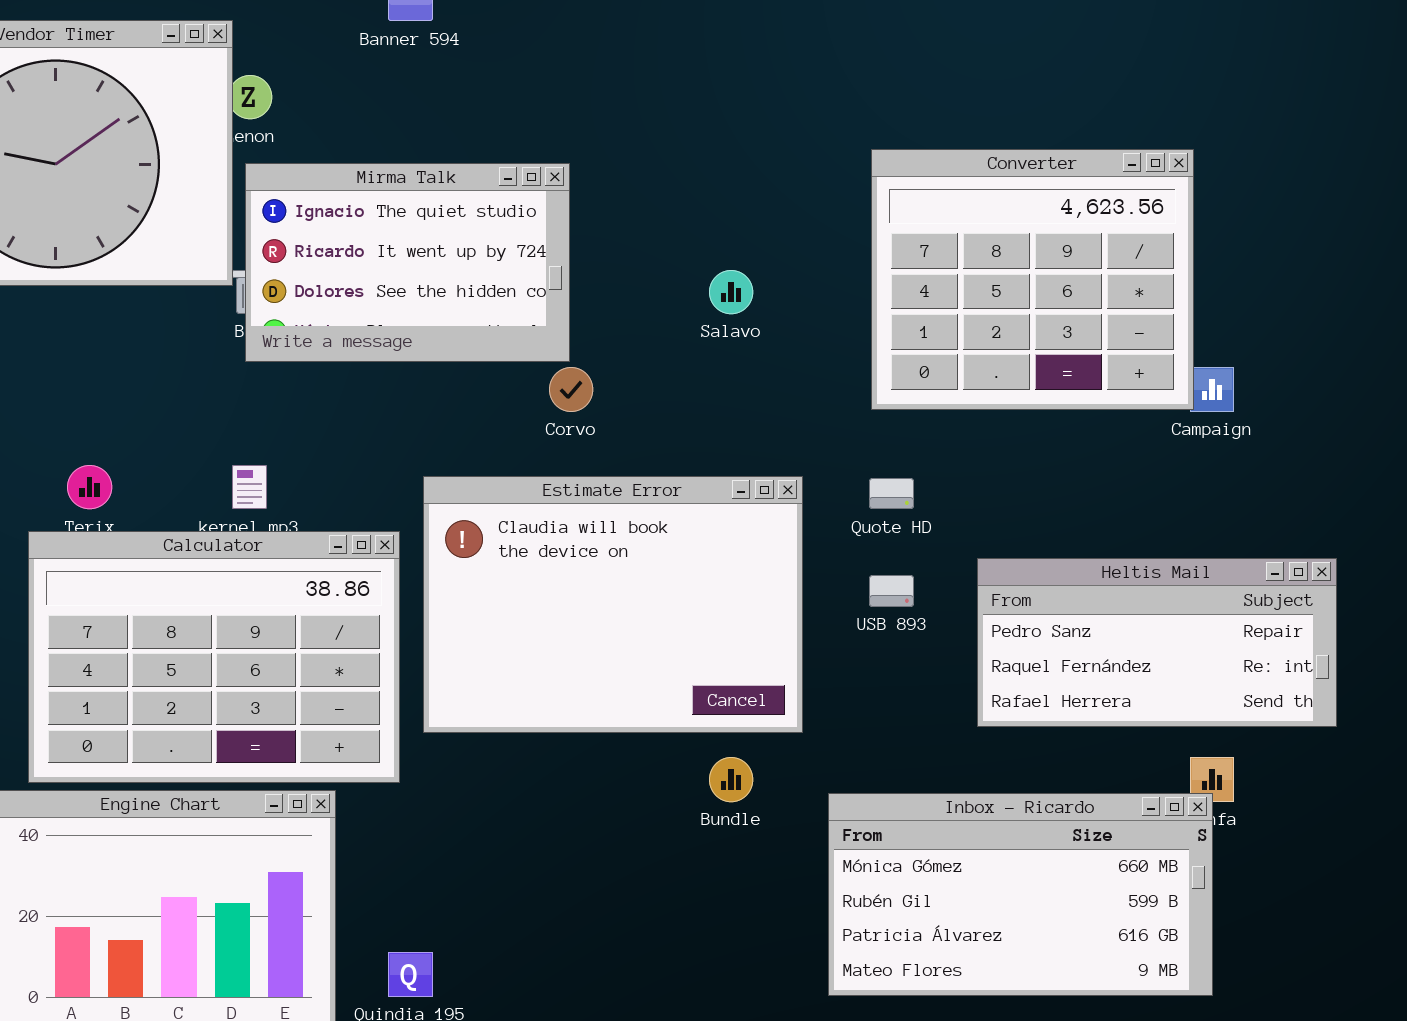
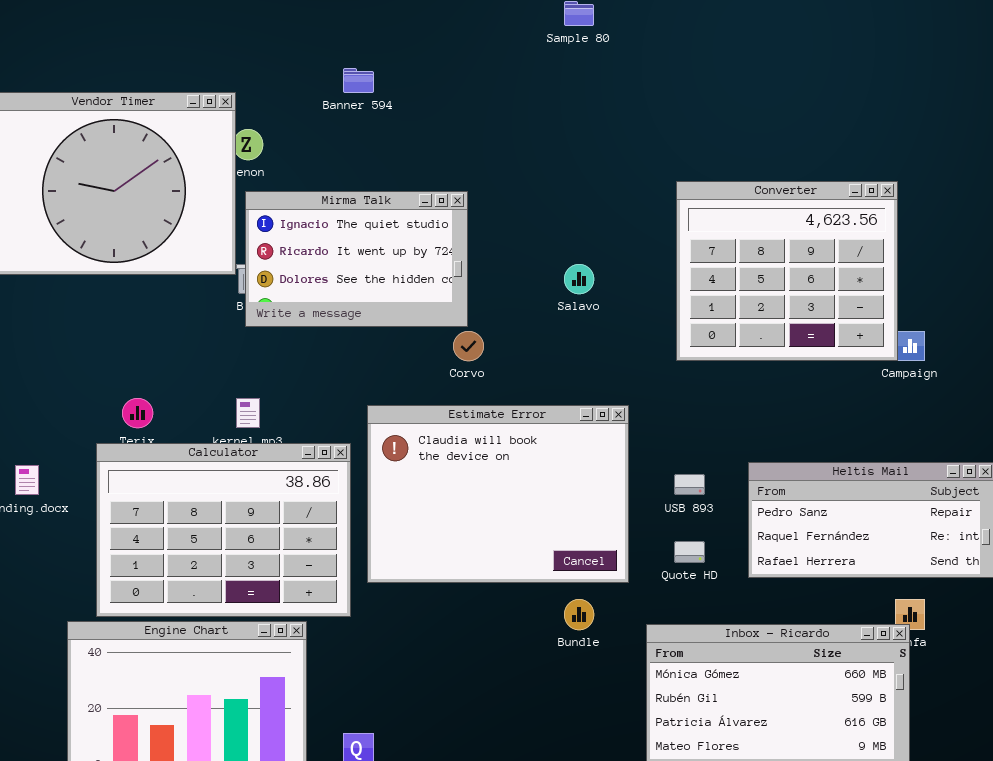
Quote HD: [869,478,914,509] -> [674,541,705,563], moved

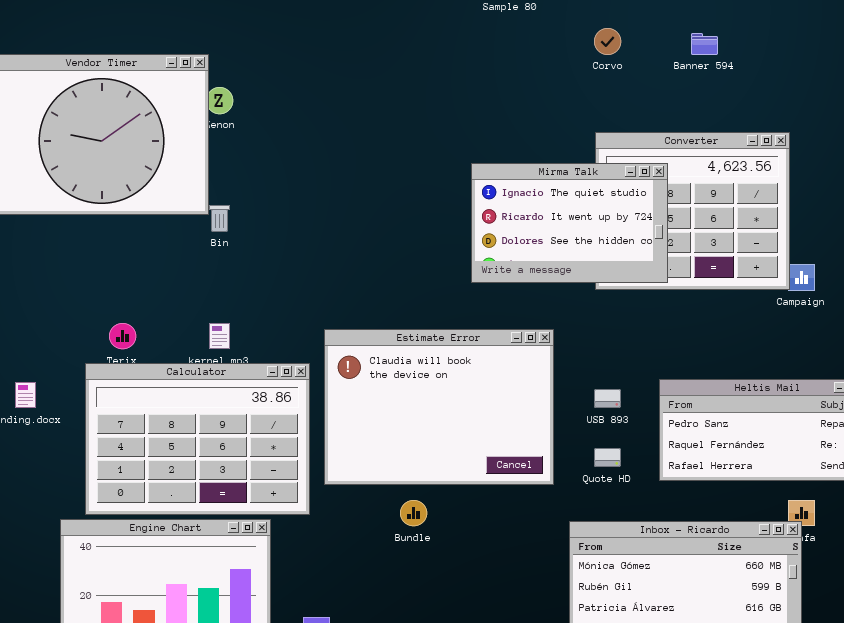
Banner 594: [343,68,374,93] -> [691,33,718,55], moved
Mirma Talk: [245,191,468,327] -> [471,163,668,283], moved
Corvo: [453,331,484,361] -> [594,28,621,55], moved
Bundle: [564,599,594,630] -> [400,500,427,526], moved

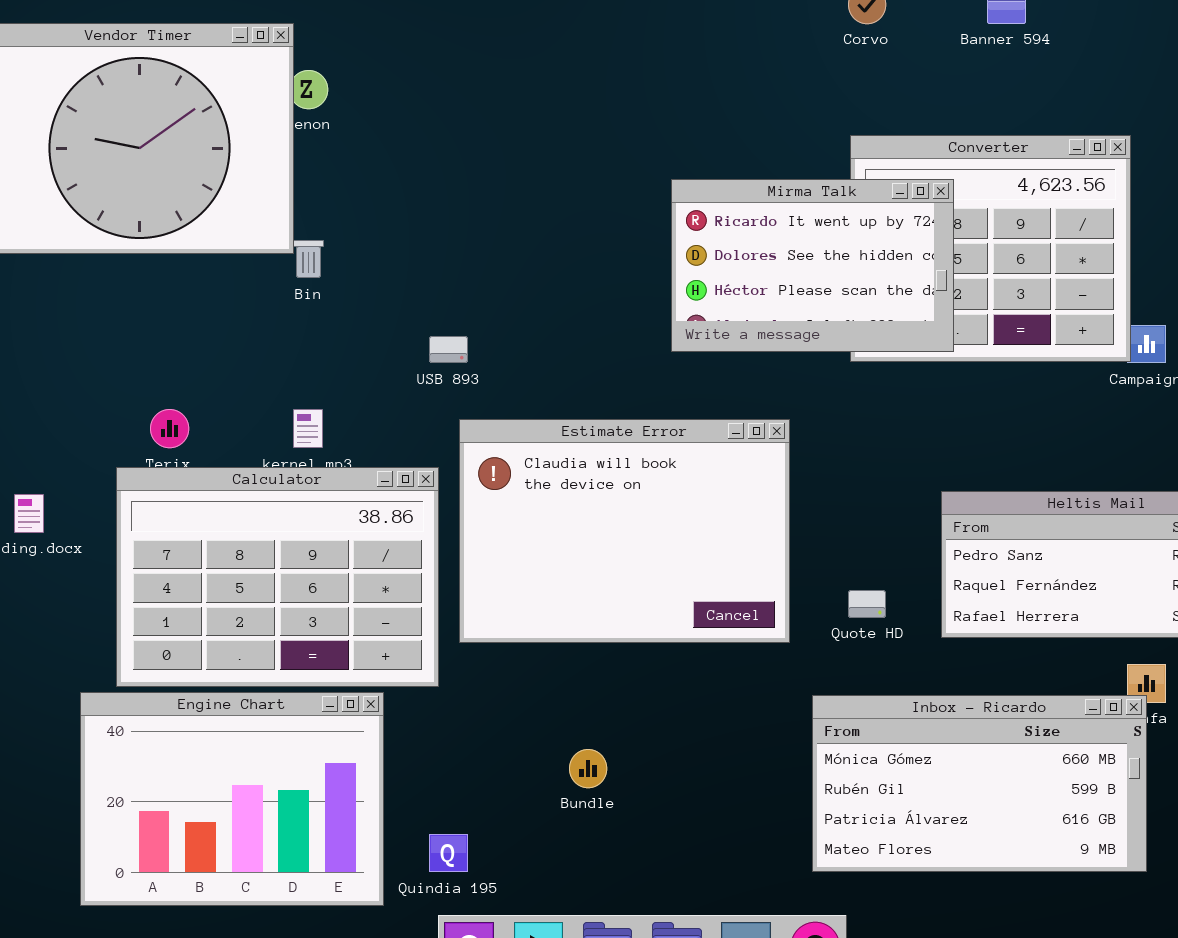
Mirma Talk: [471,163,668,283] -> [671,179,954,352], scrolled down 1 row
USB 893: [594,389,621,408] -> [429,336,468,363], moved
Bundle: [400,500,427,526] -> [569,749,607,788], moved

